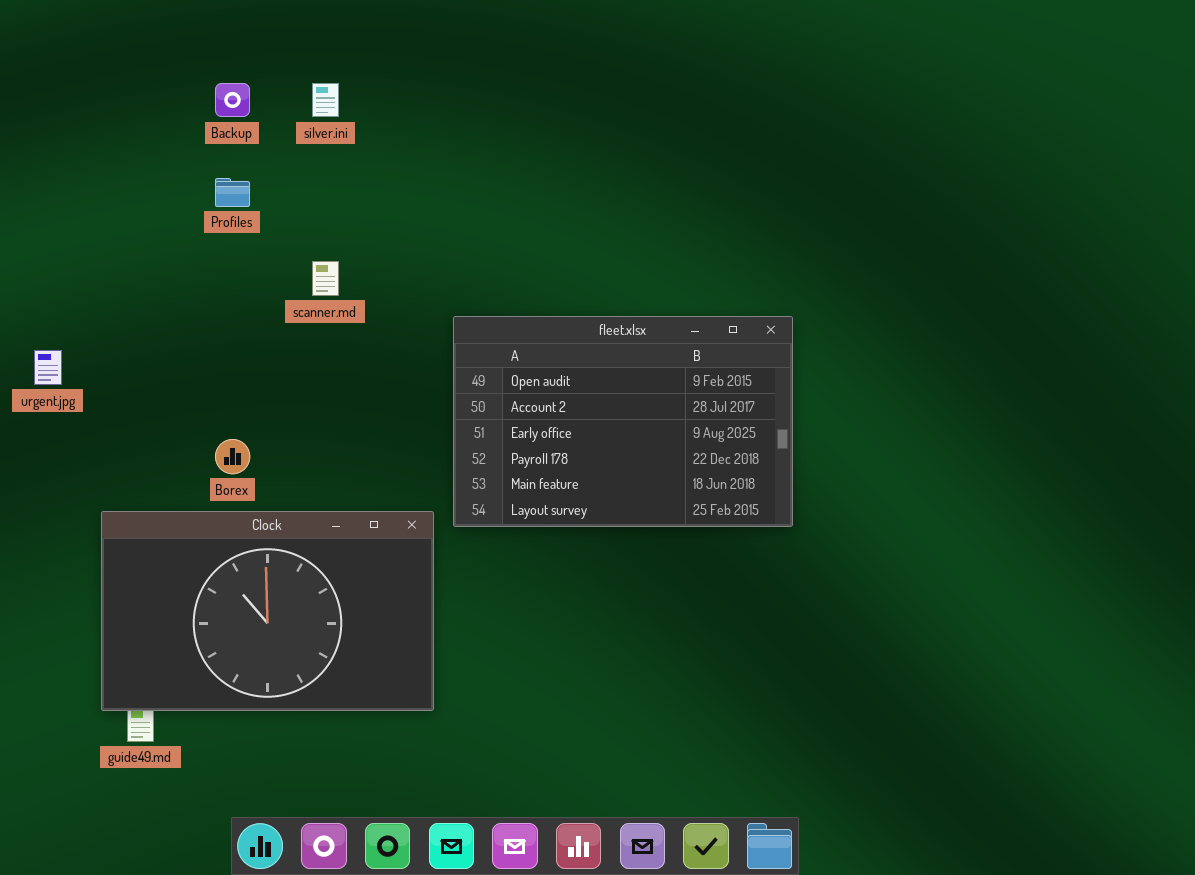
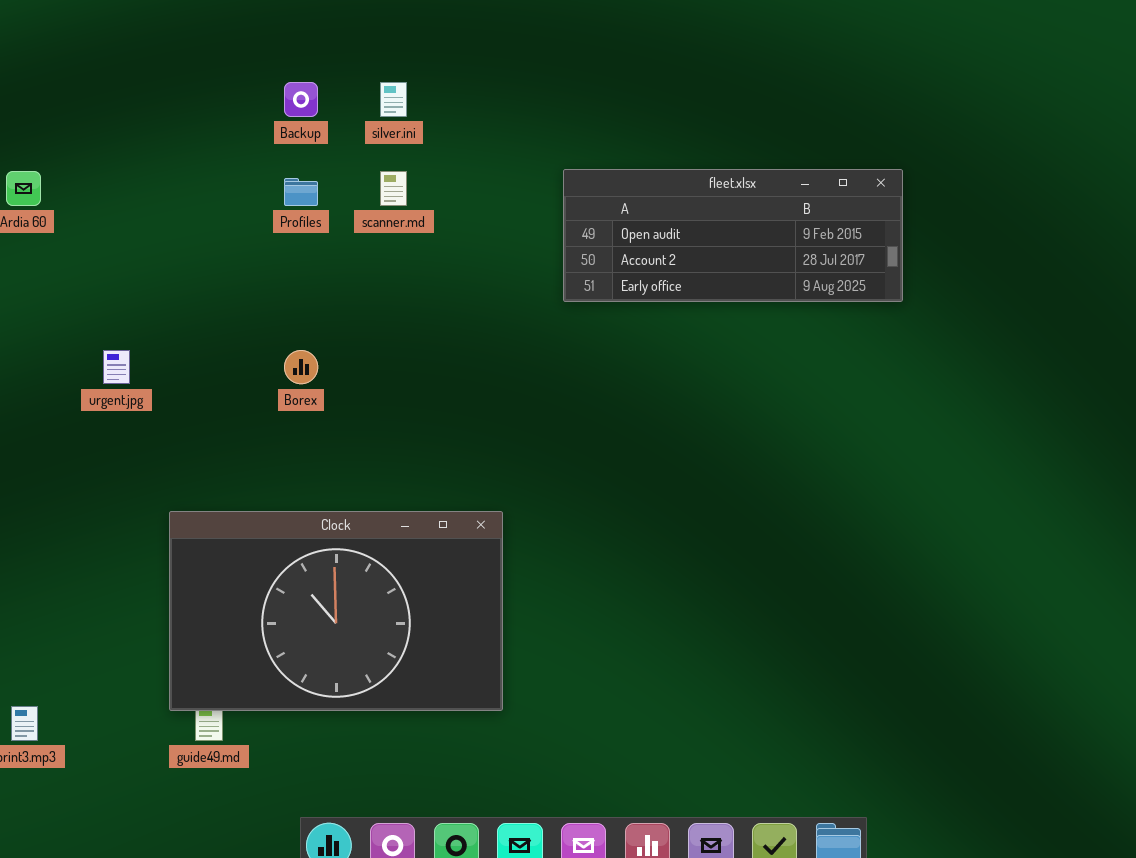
scanner.md: [312,261,339,296] -> [380,171,407,206], moved
fleet.xlsx: [453,316,793,527] -> [563,169,903,302], moved, resized
Borex: [215,439,250,474] -> [284,350,318,384], moved

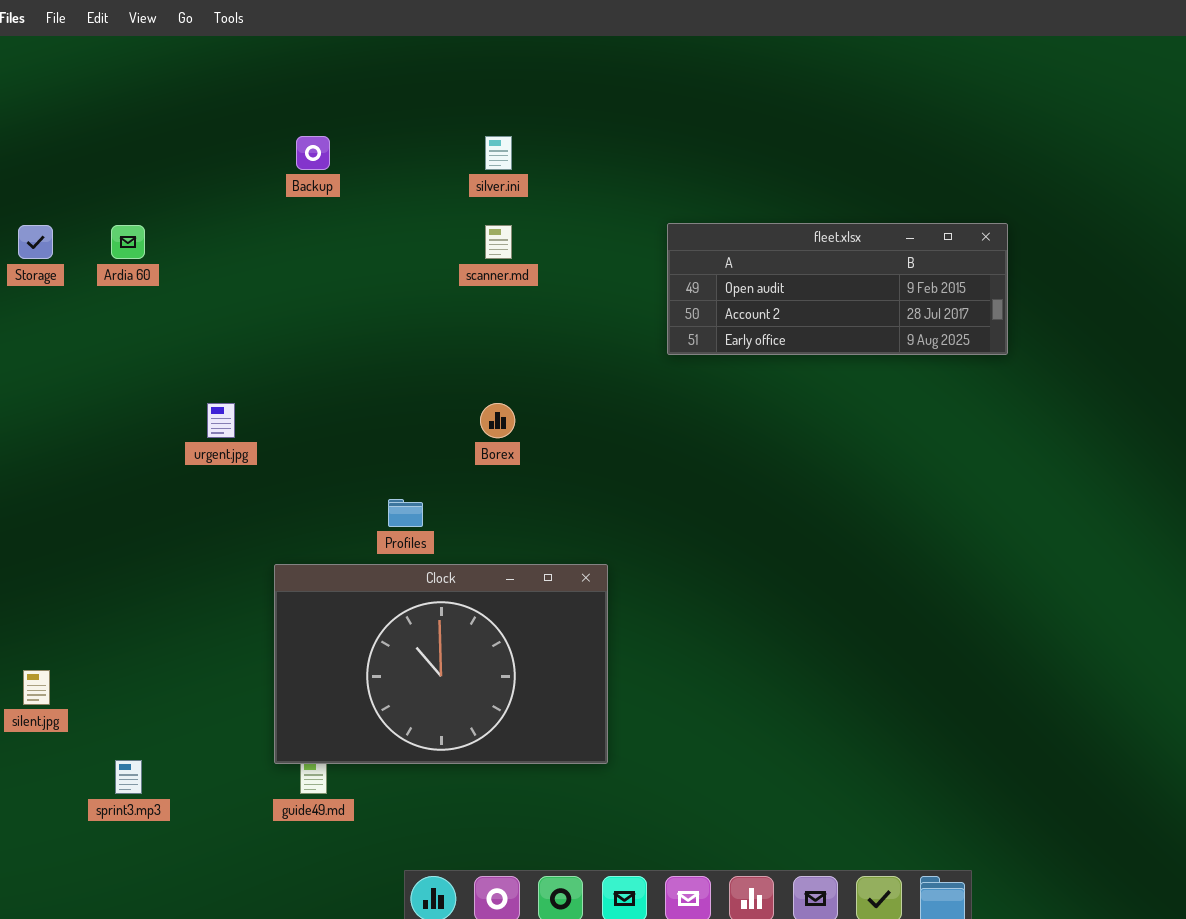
Backup: [284,82,318,117] -> [296,136,330,170], moved
Profiles: [284,178,318,206] -> [388,499,423,527], moved
Borex: [284,350,318,384] -> [480,403,515,438], moved

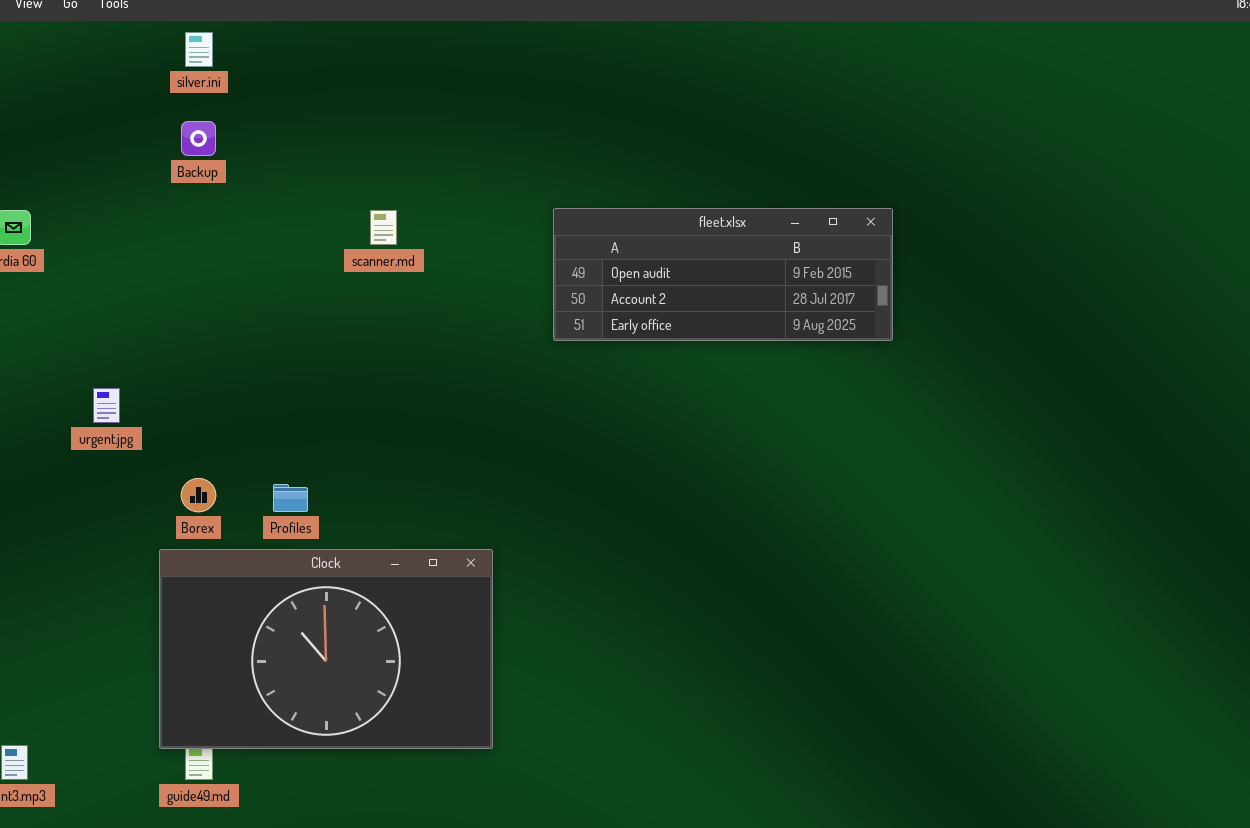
silver.ini: [485,136,512,170] -> [185,32,213,67], moved
Borex: [480,403,515,438] -> [181,478,216,512], moved

